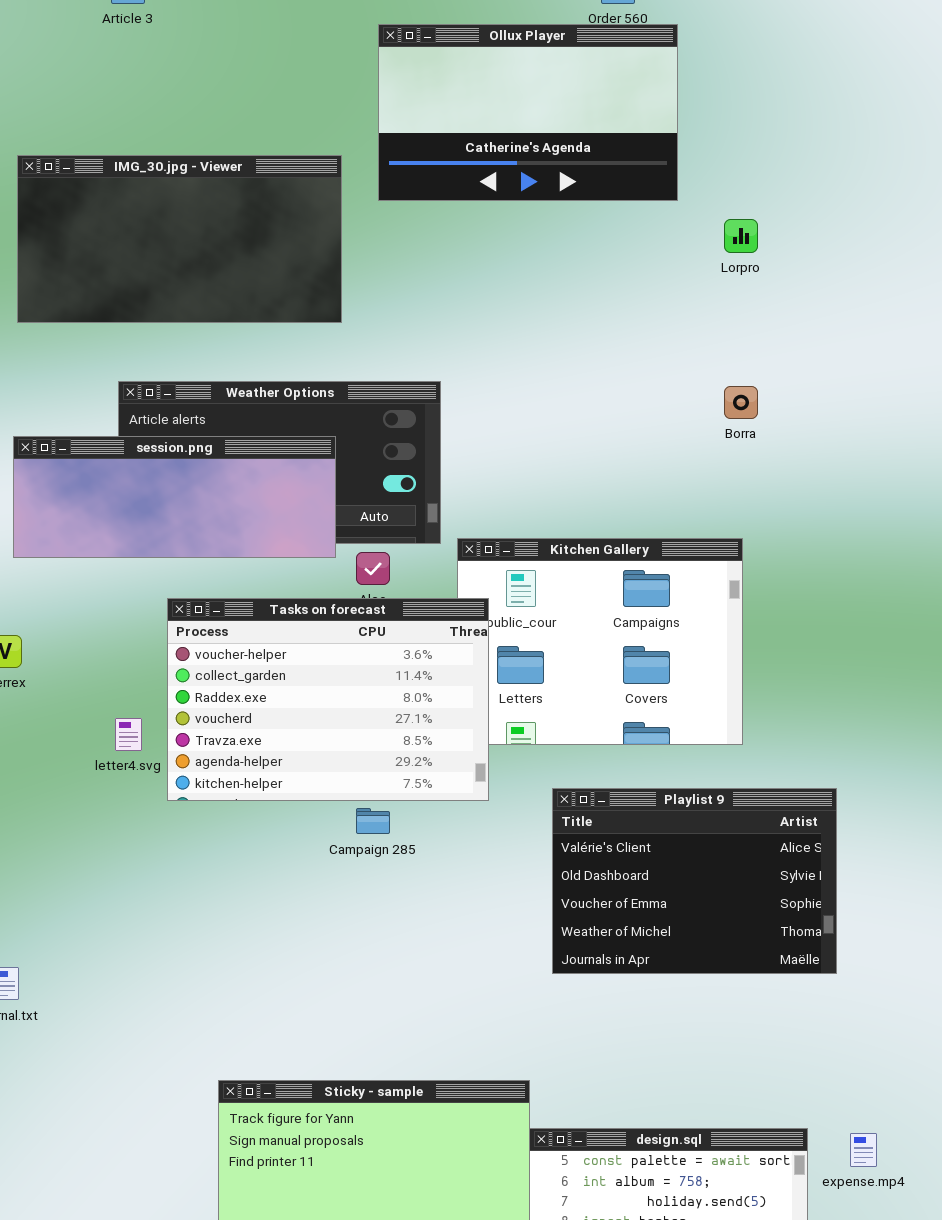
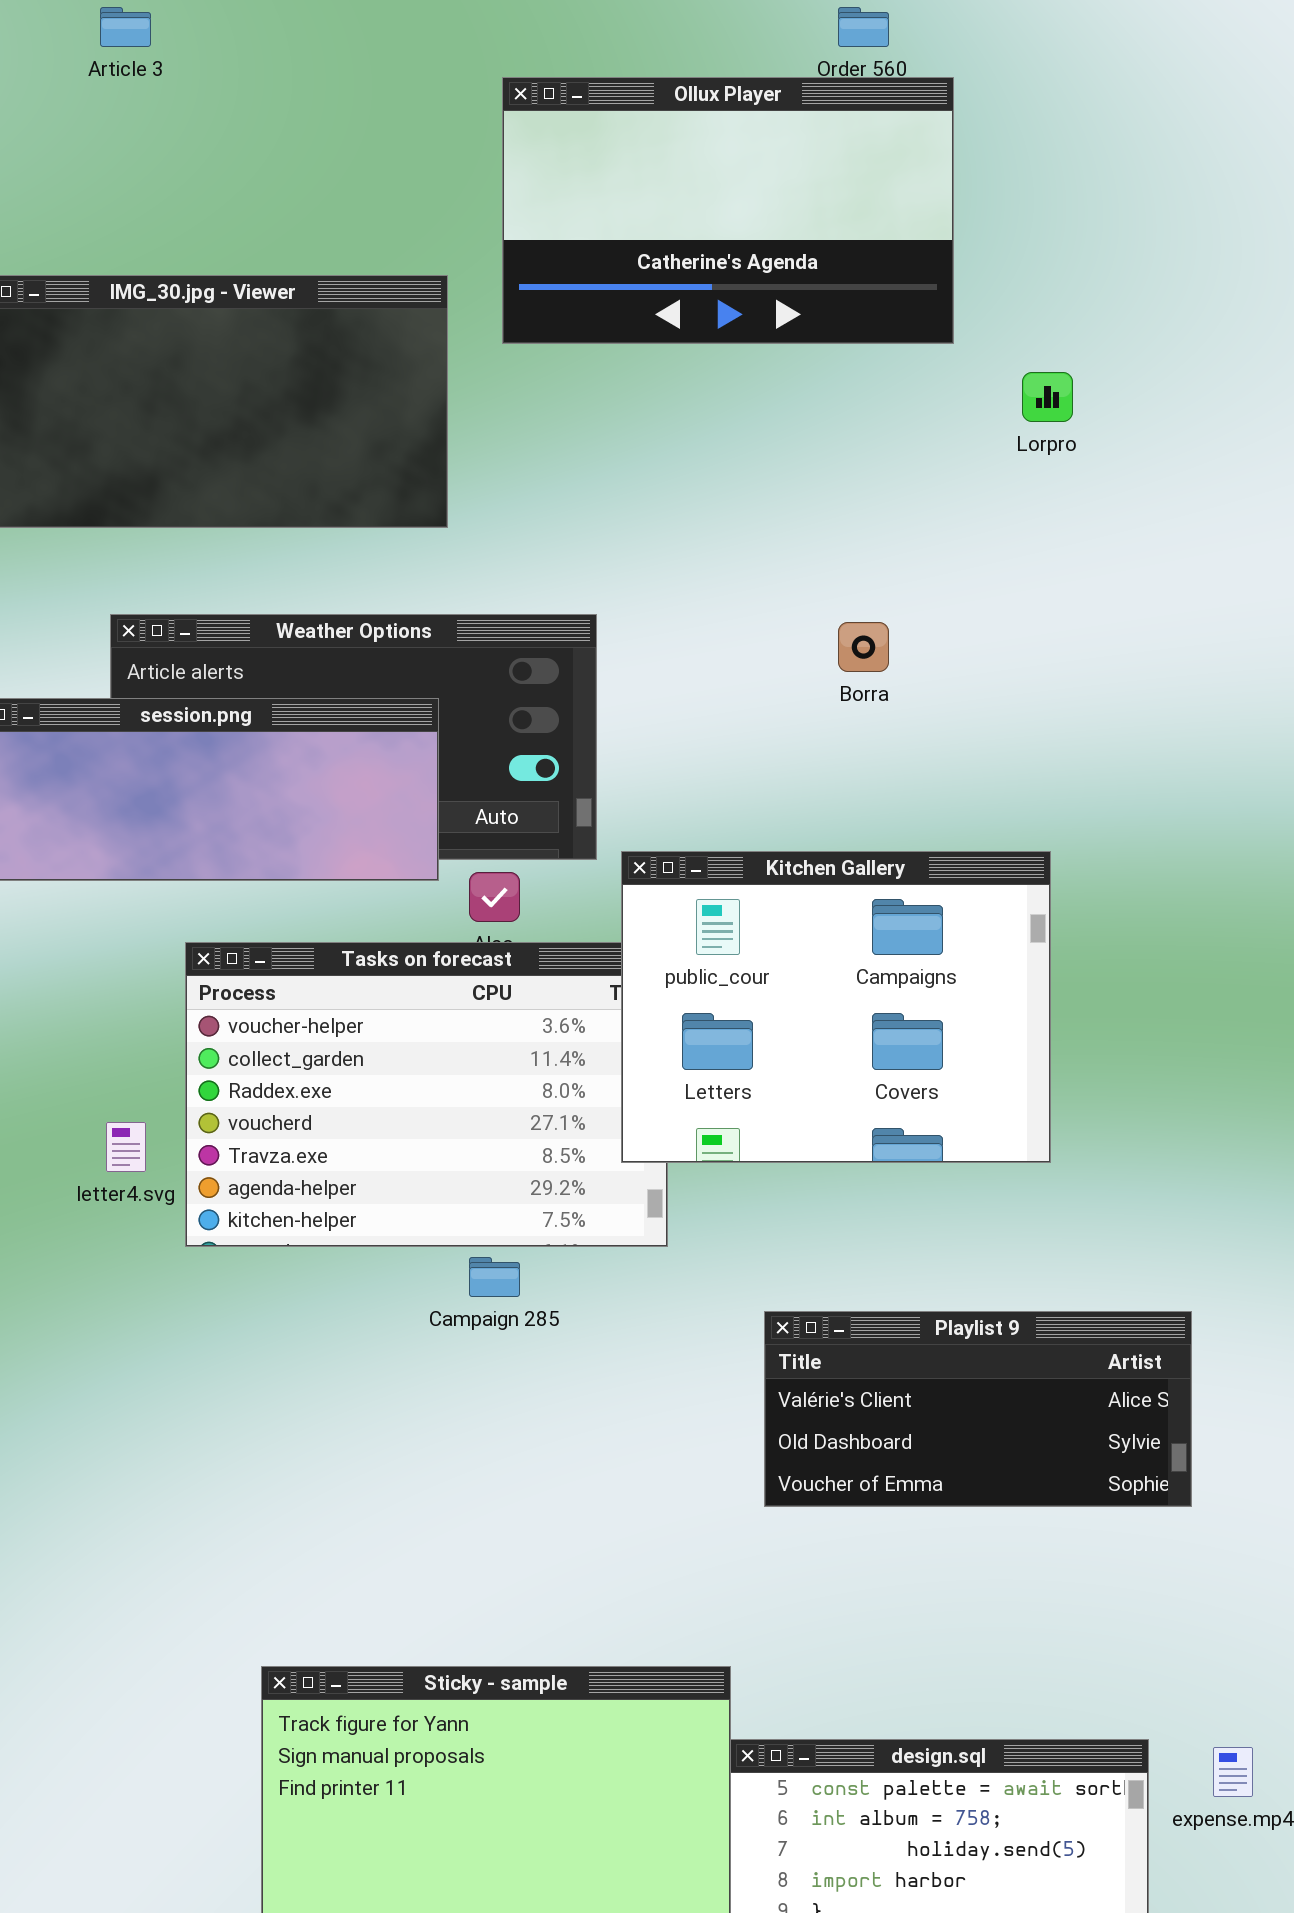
Borra: [724,386,758,419] -> [838,622,889,672], moved
Kitchen Gallery: [457,538,743,745] -> [621,851,1051,1163], raised
Playlist 9: [552,788,837,974] -> [764,1311,1192,1507], resized

